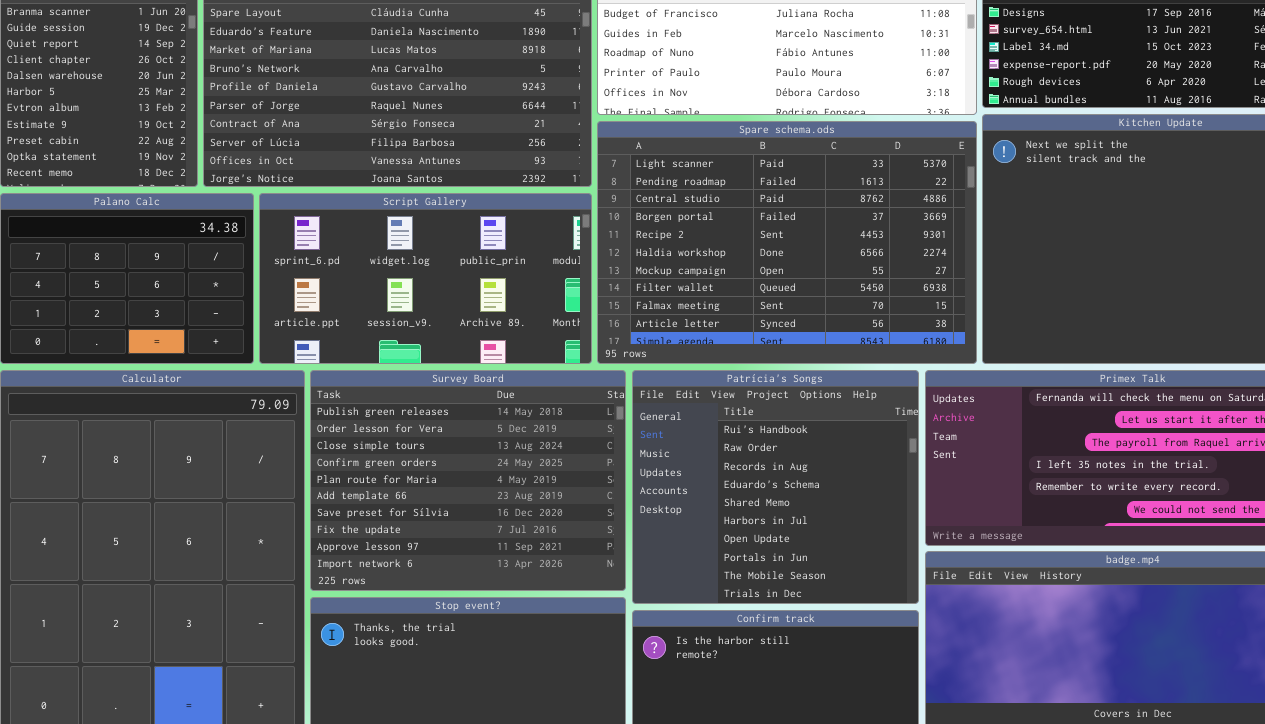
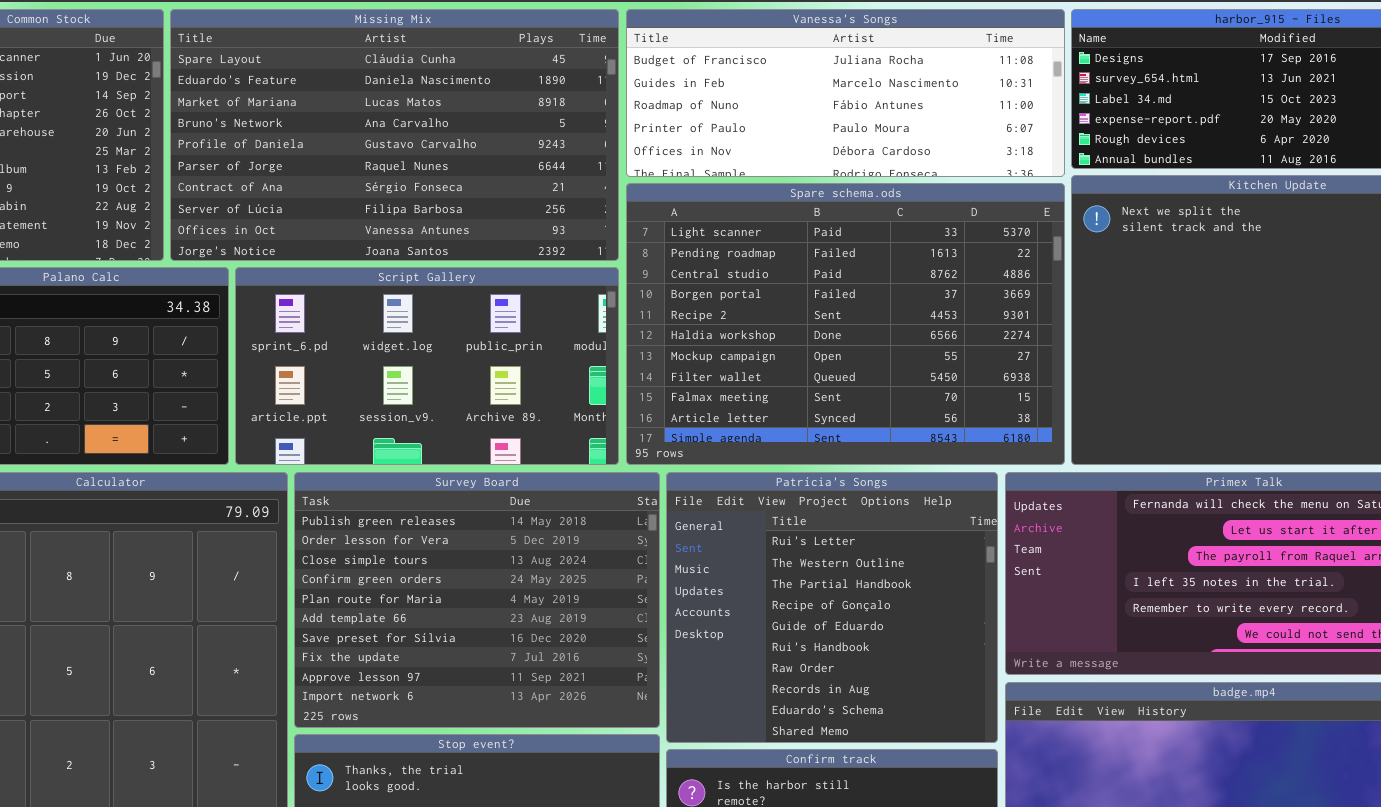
Patrícia's Songs: [632,370,919,604] -> [666,472,998,743], scrolled up 5 rows

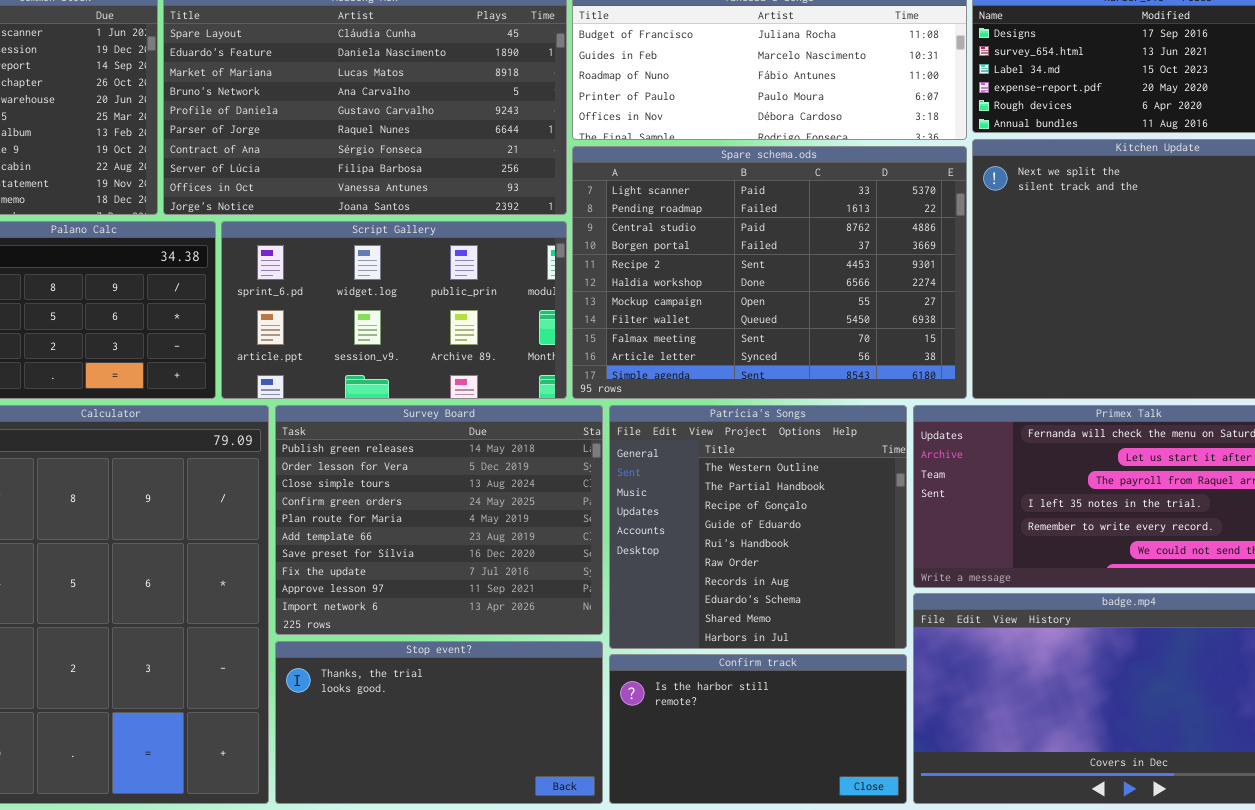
Patrícia's Songs: [666,472,998,743] -> [609,405,907,649], scrolled down 1 row

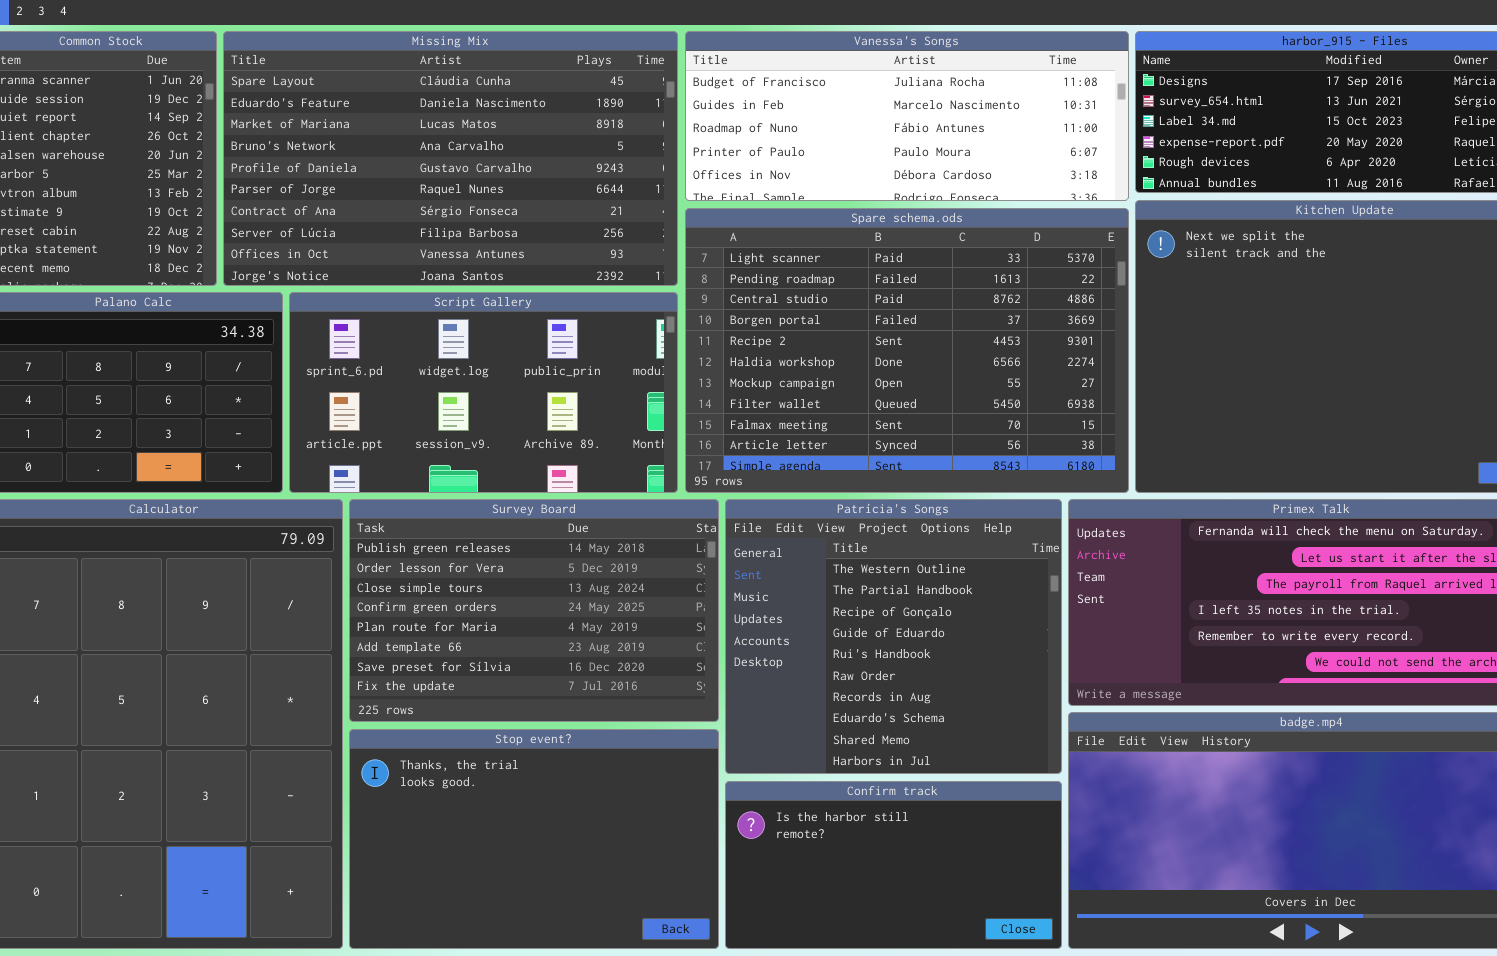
Survey Board: [275,405,603,635] -> [349,499,719,722], resized
Stop event?: [275,641,603,804] -> [349,729,719,949], resized

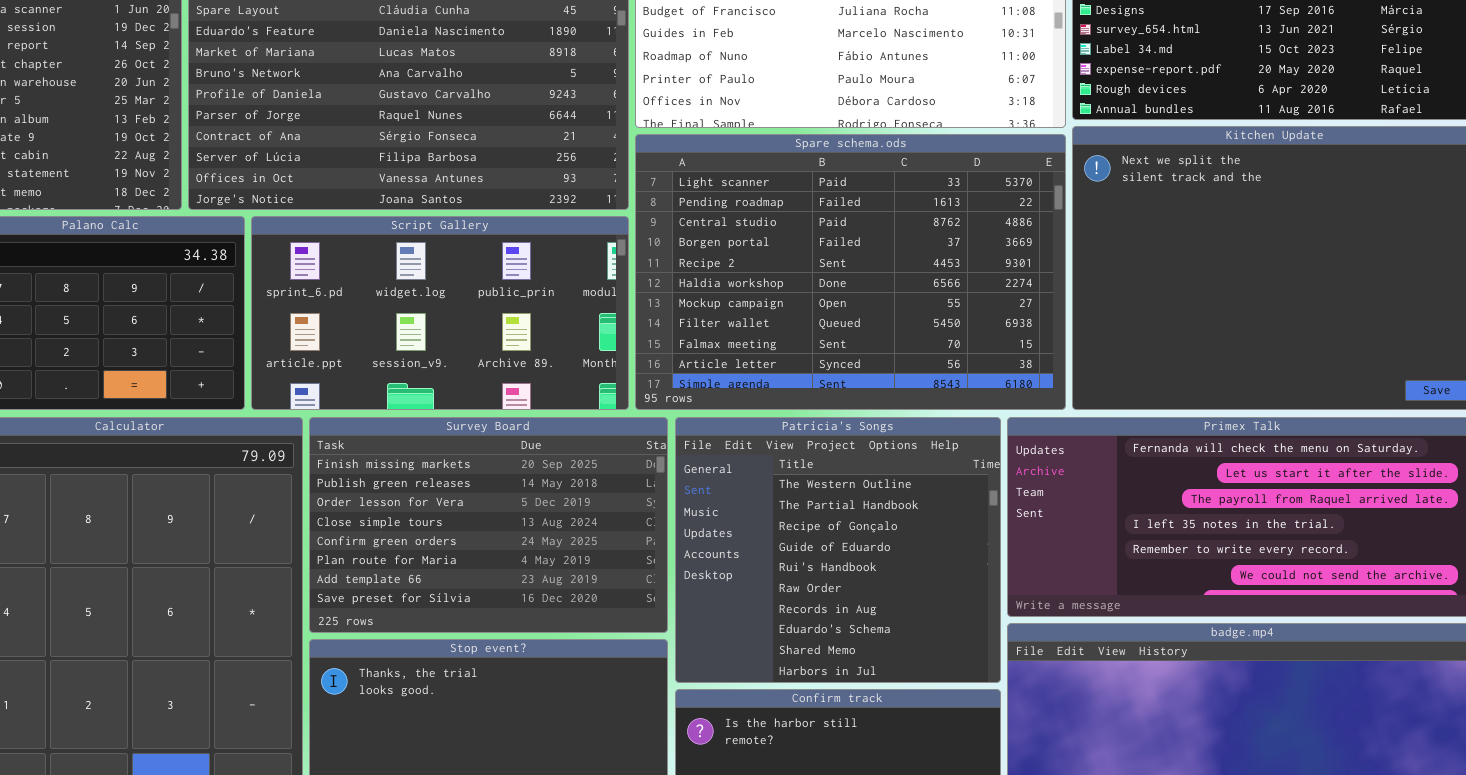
Survey Board: [349,499,719,722] -> [309,417,668,633], scrolled up 1 row

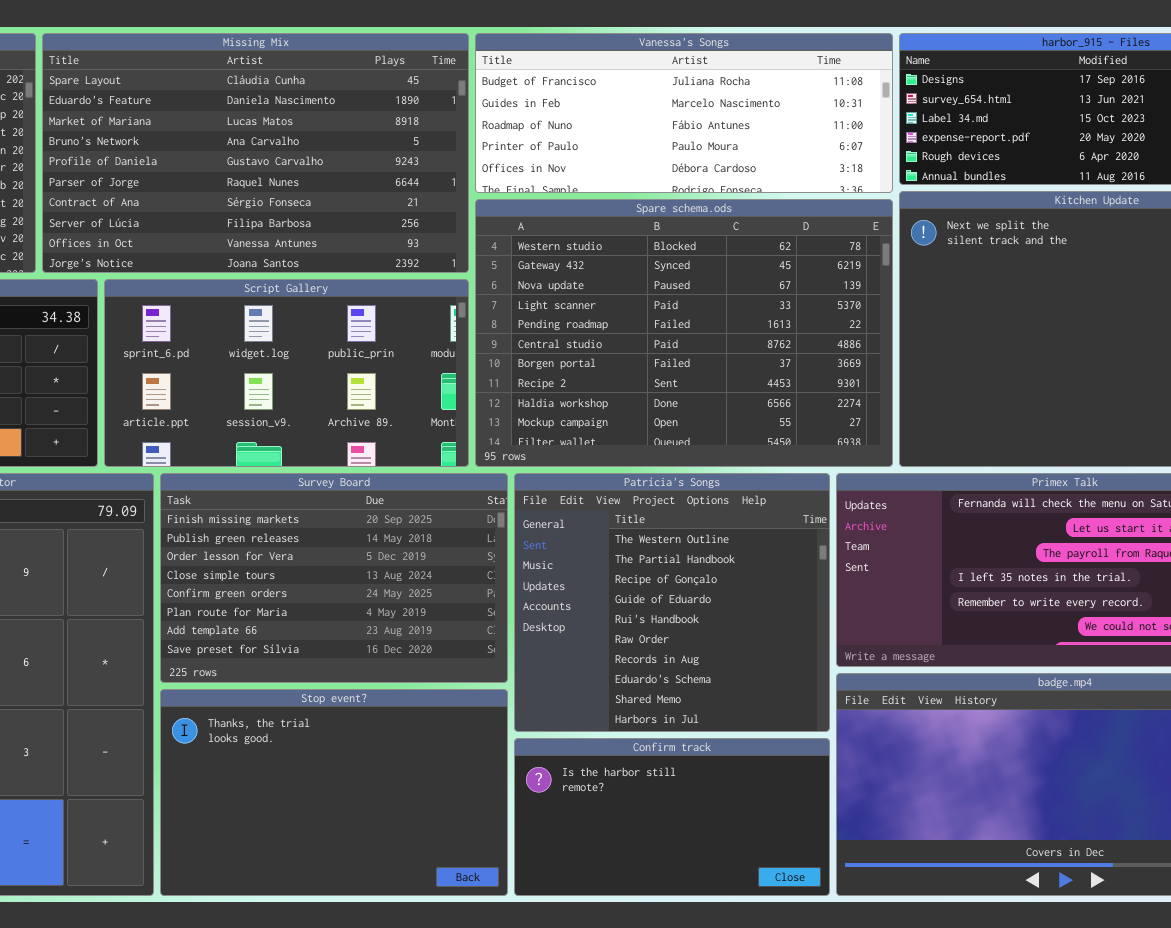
Spare schema.ods: [635,134,1066,410] -> [475,199,893,467], scrolled up 3 rows

